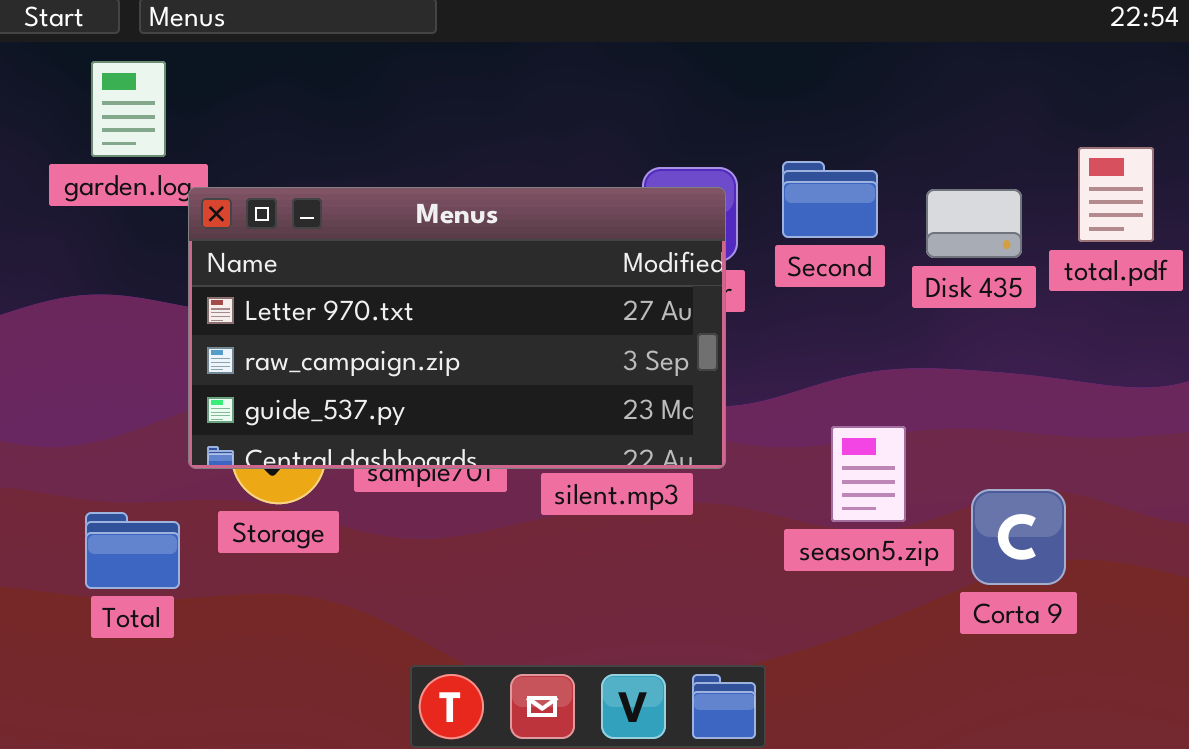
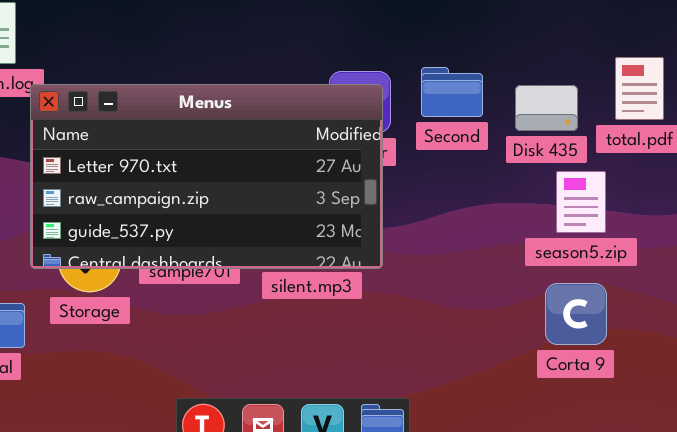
season5.zip: [831,426,906,522] -> [556,171,606,233], moved

